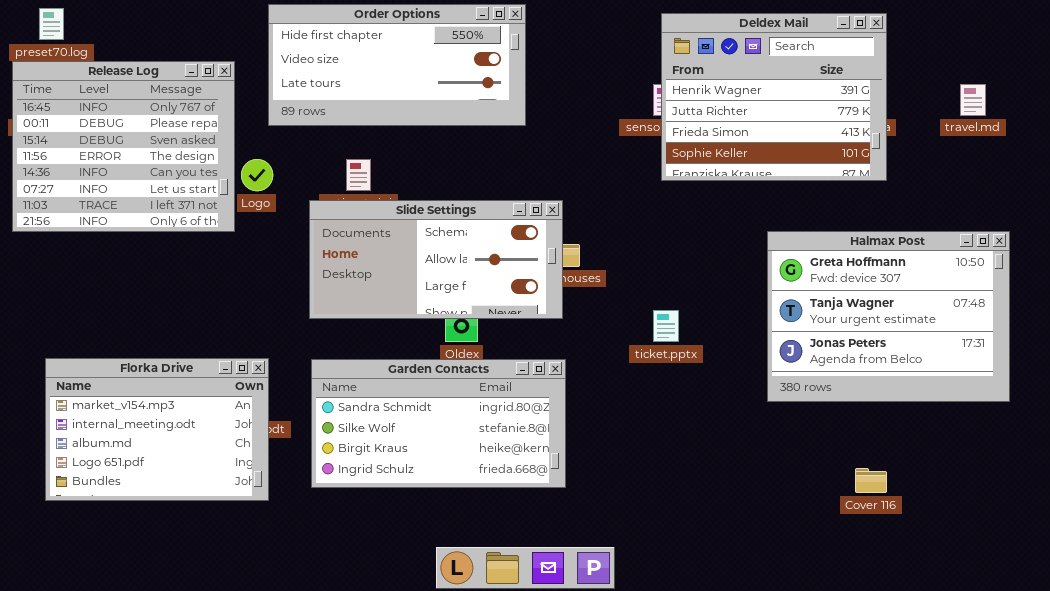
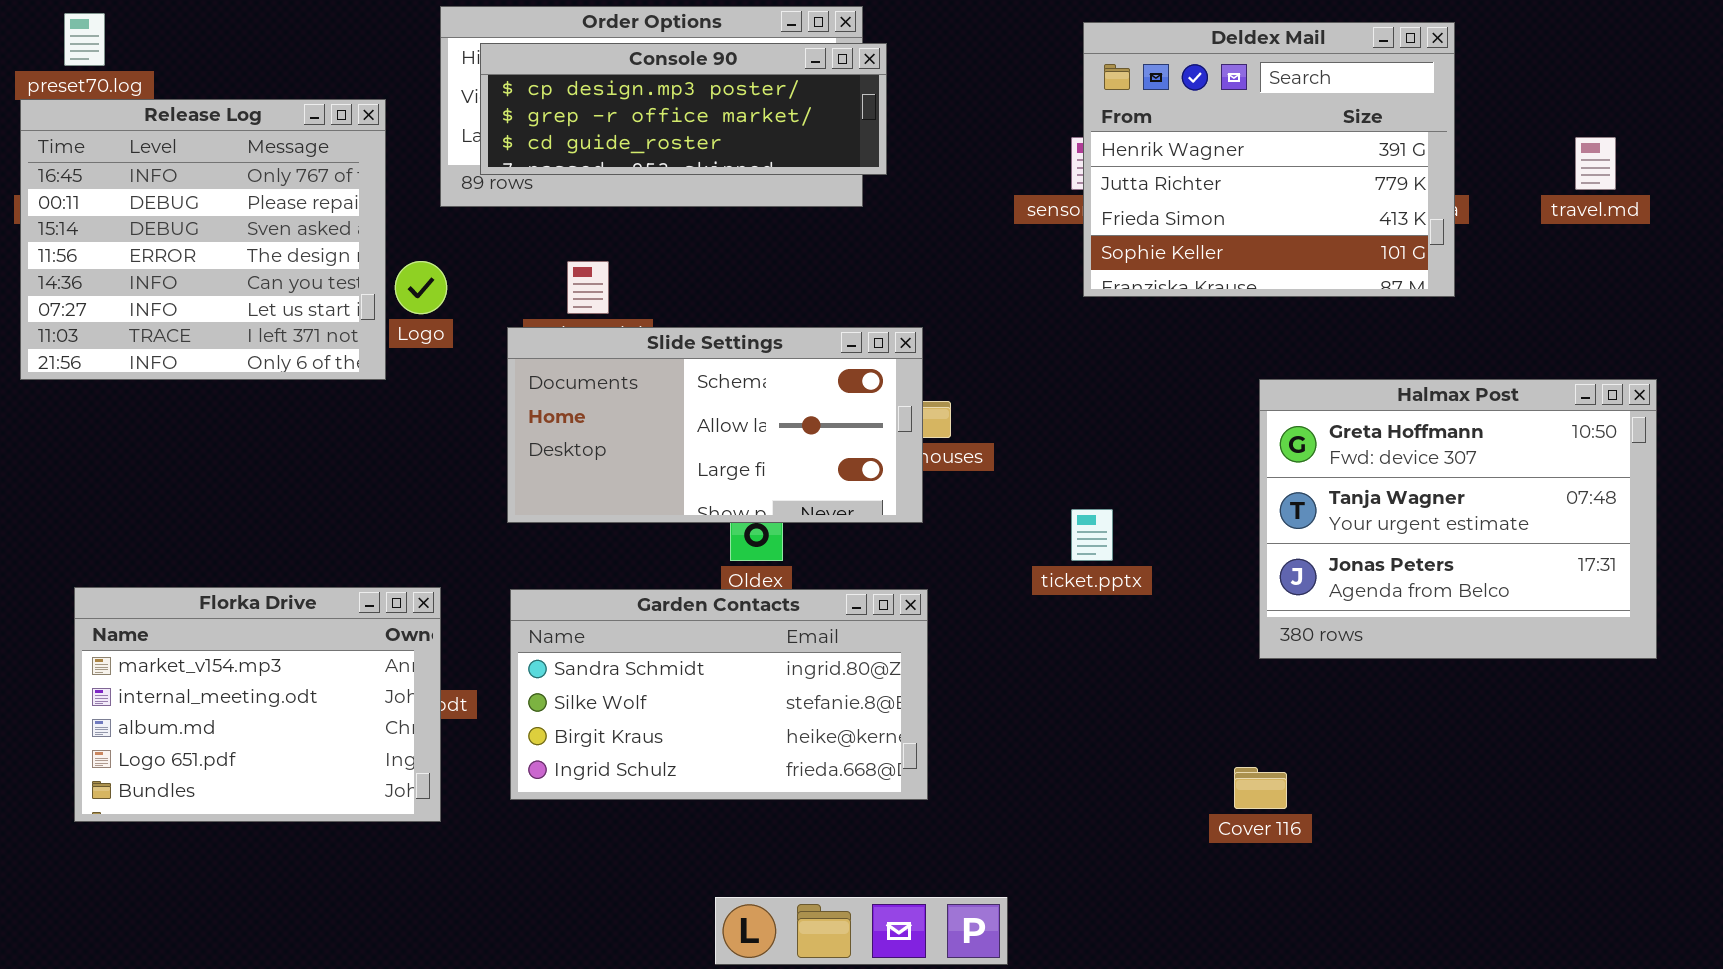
Console 90: none -> [480,43,887,175], opened
Cover 116: [855,468,887,493] -> [1234,767,1287,809], moved

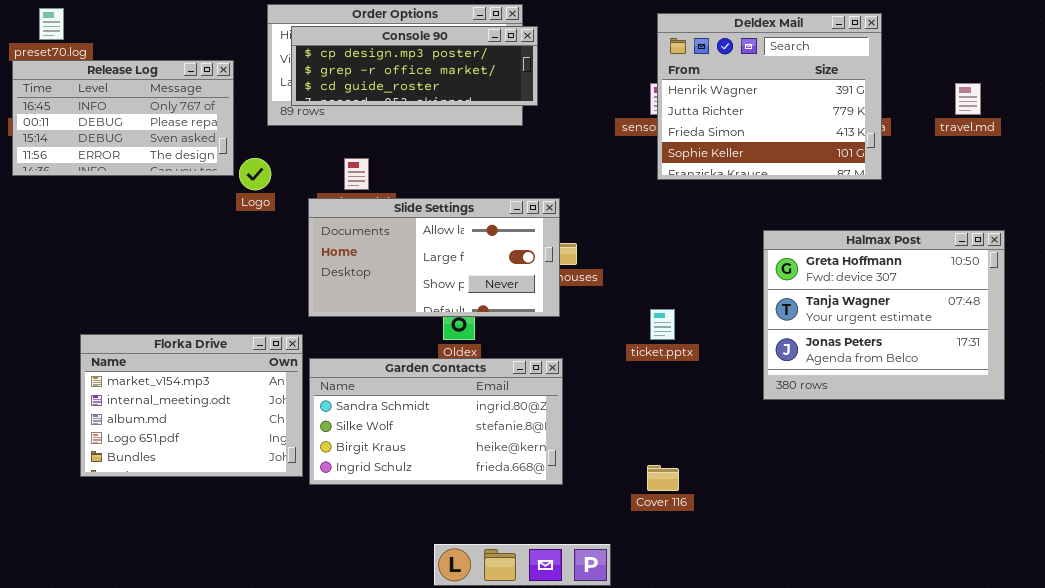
Release Log: [20,99,386,380] -> [12,60,234,176], resized
Slide Settings: [507,327,923,523] -> [308,198,560,317], scrolled down 1 row
Florka Drive: [74,587,441,822] -> [80,334,303,477], moved
Cover 116: [1234,767,1287,809] -> [647,465,679,491], moved

